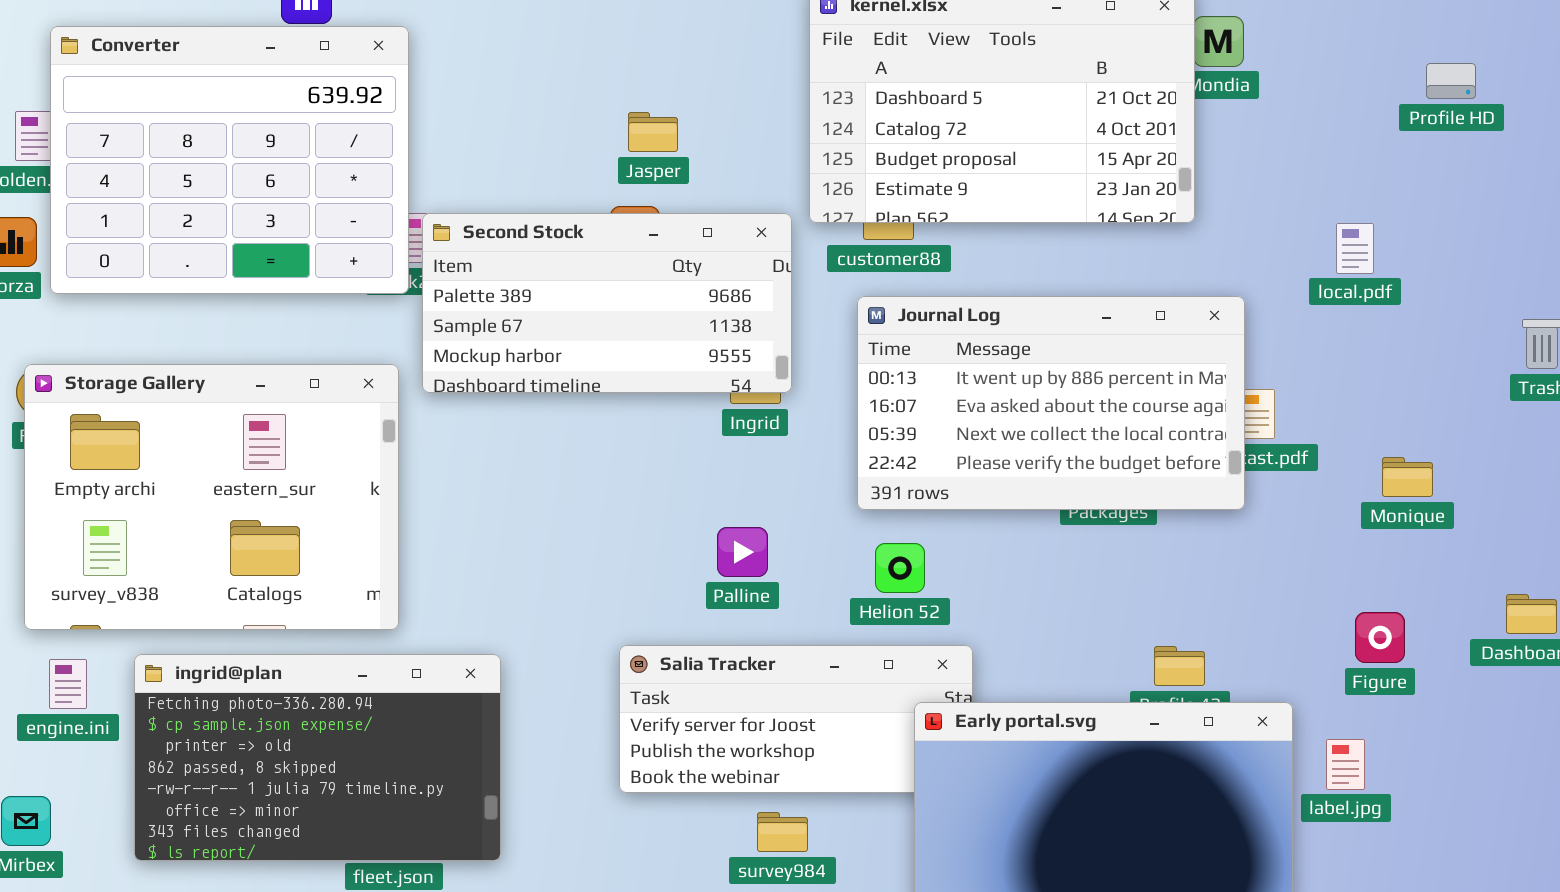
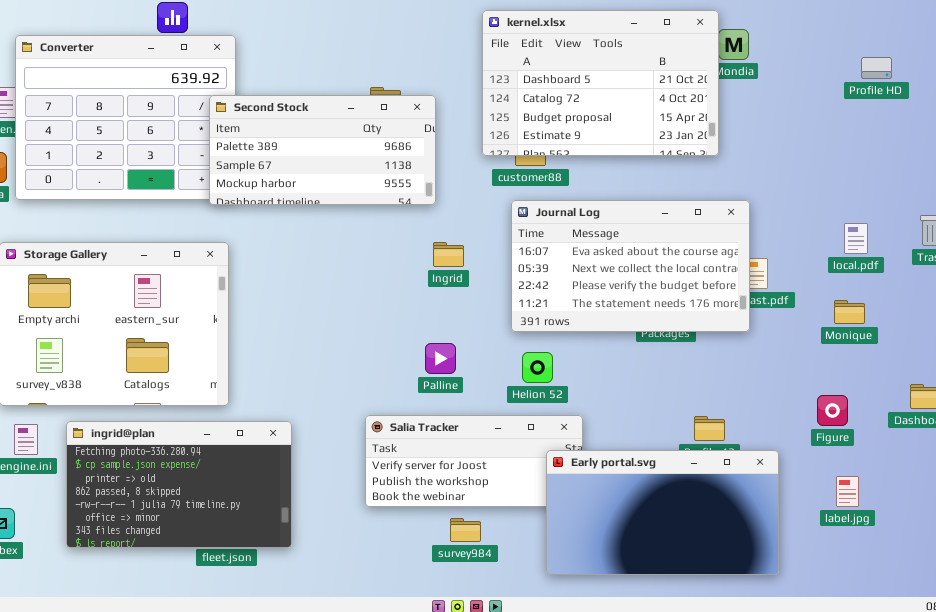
Second Stock: [422,213,792,393] -> [209,95,436,205], moved
local.pdf: [1336,223,1374,274] -> [844,223,868,254], moved
Journal Log: [857,296,1245,510] -> [511,200,750,332], scrolled down 1 row
label.jpg: [1326,739,1365,790] -> [836,476,859,507], moved

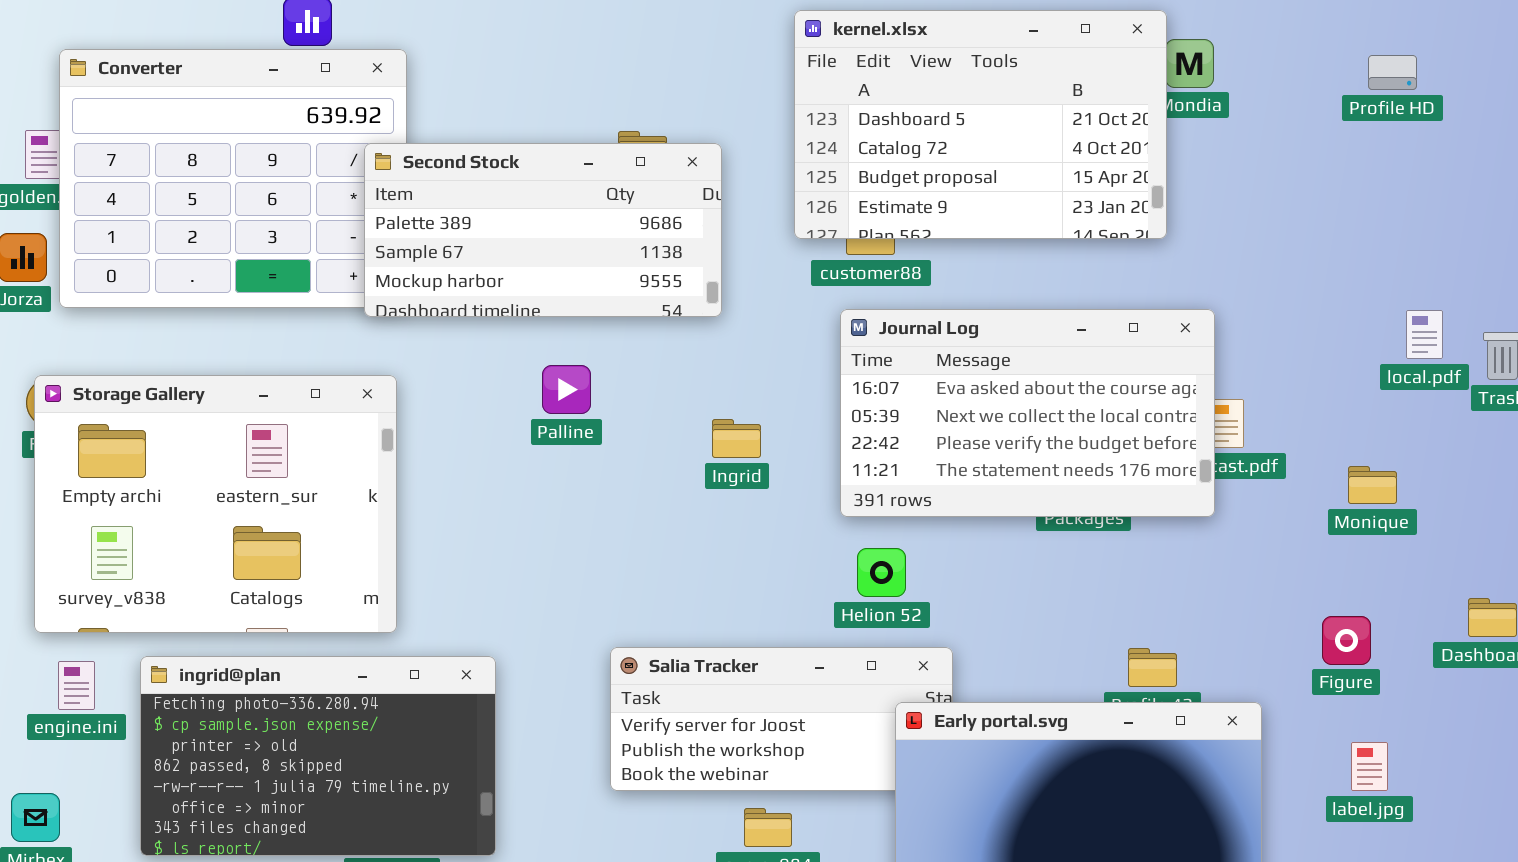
Profile HD: [861,57,892,79] -> [1368,55,1417,90], moved
local.pdf: [844,223,868,254] -> [1406,310,1443,359], moved
Ingrid: [433,242,464,267] -> [712,419,761,458], moved
Palline: [425,343,456,374] -> [542,365,591,414], moved

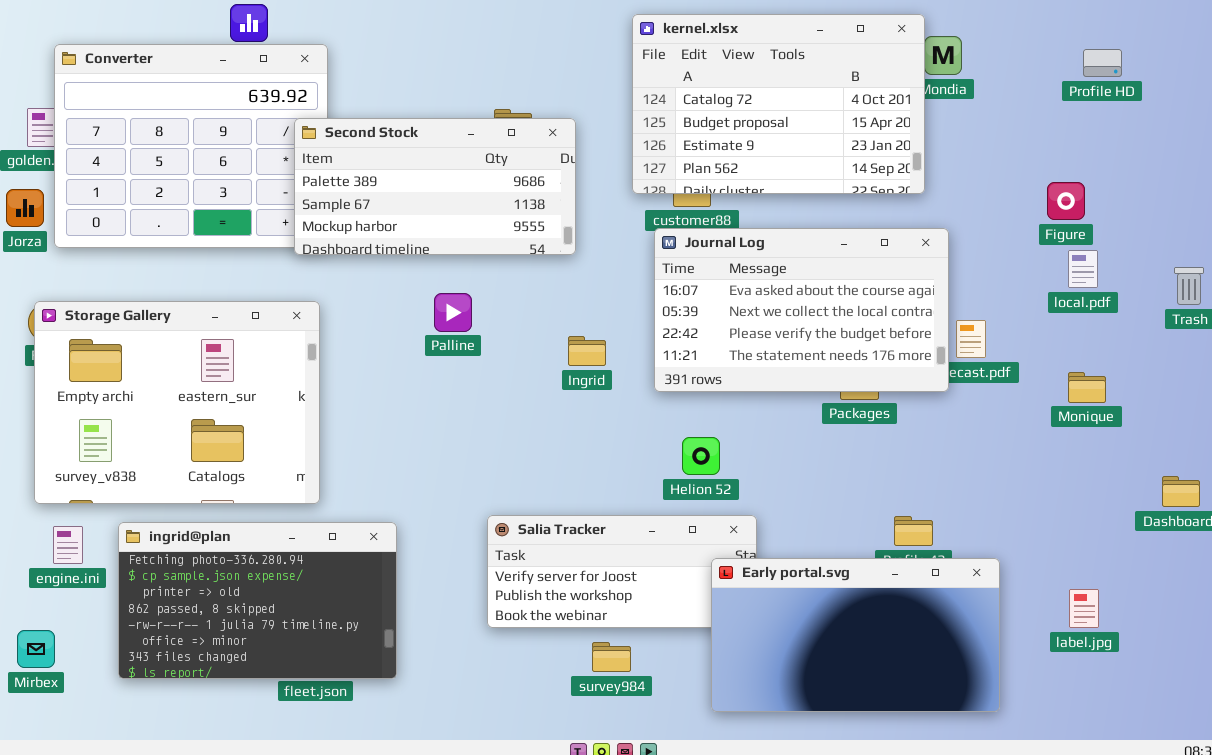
kernel.xlsx: [794,10,1167,239] -> [632,14,925,194], scrolled down 1 row
Journal Log: [840,309,1215,517] -> [654,228,949,392], moved
local.pdf: [1406,310,1443,359] -> [1068,250,1098,288], moved
Figure: [1322,616,1371,665] -> [1047,182,1085,220], moved

